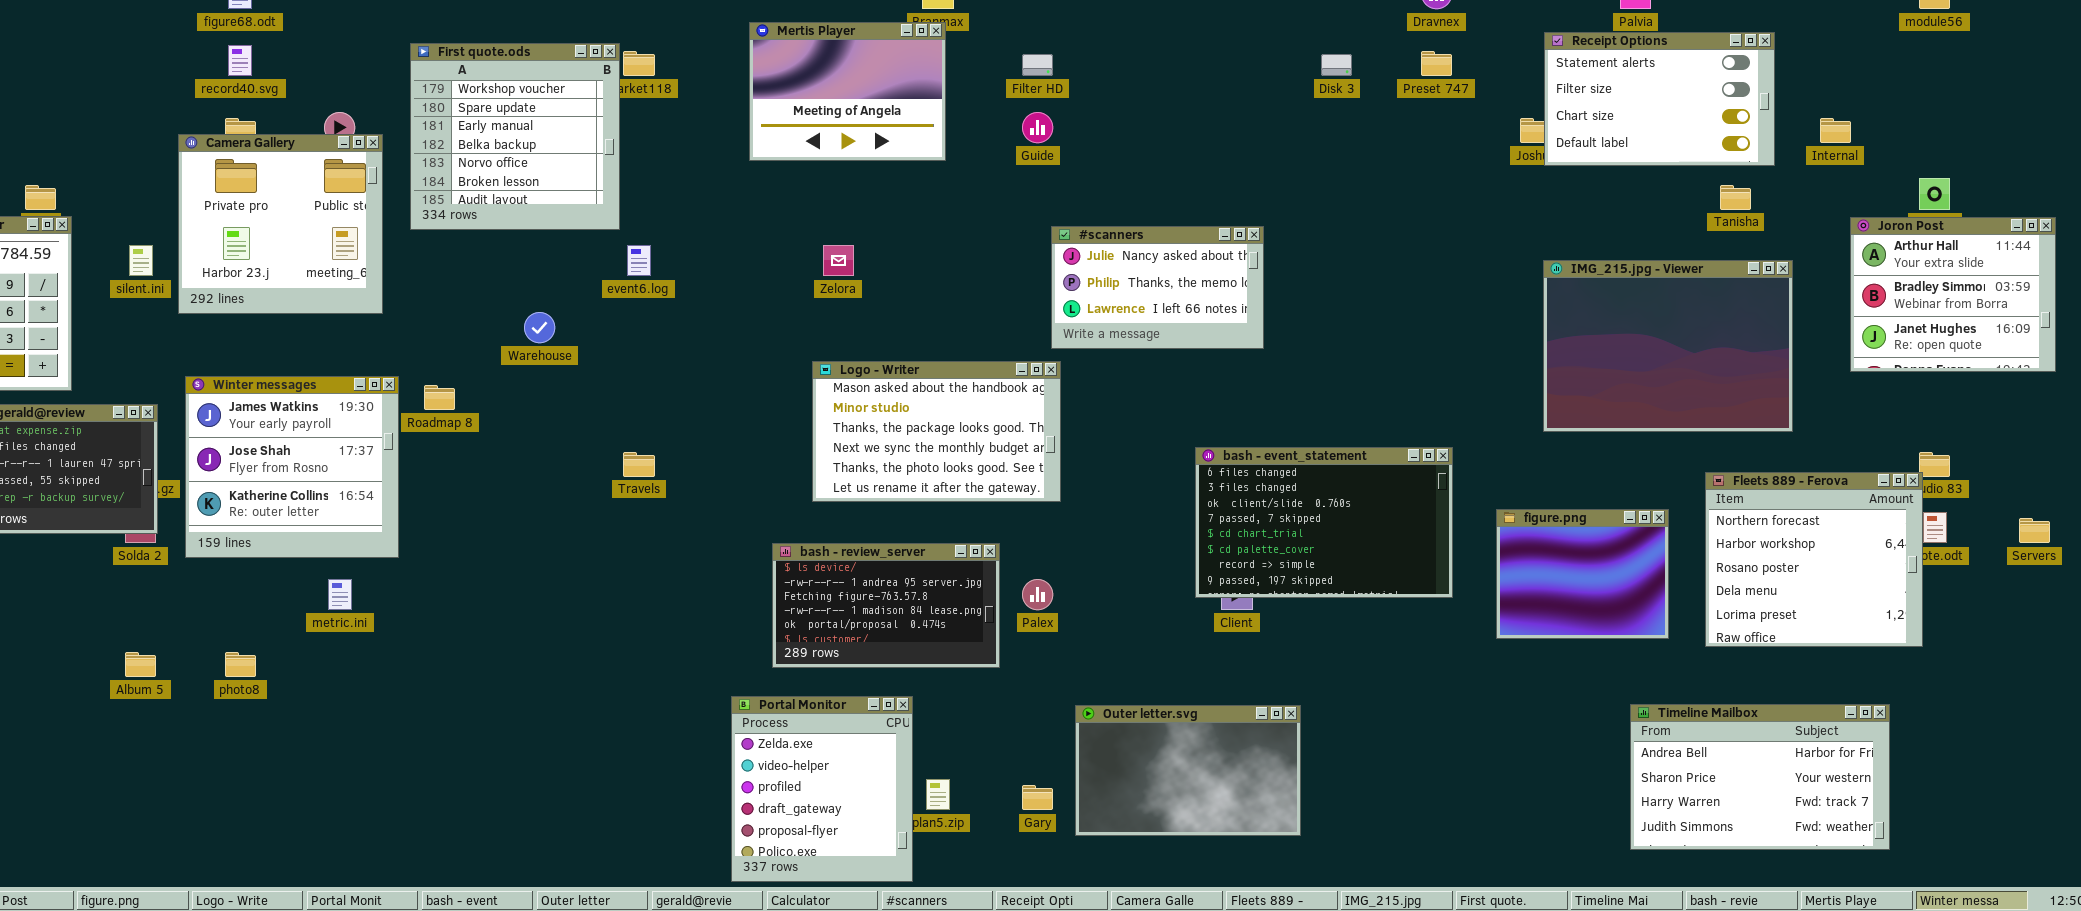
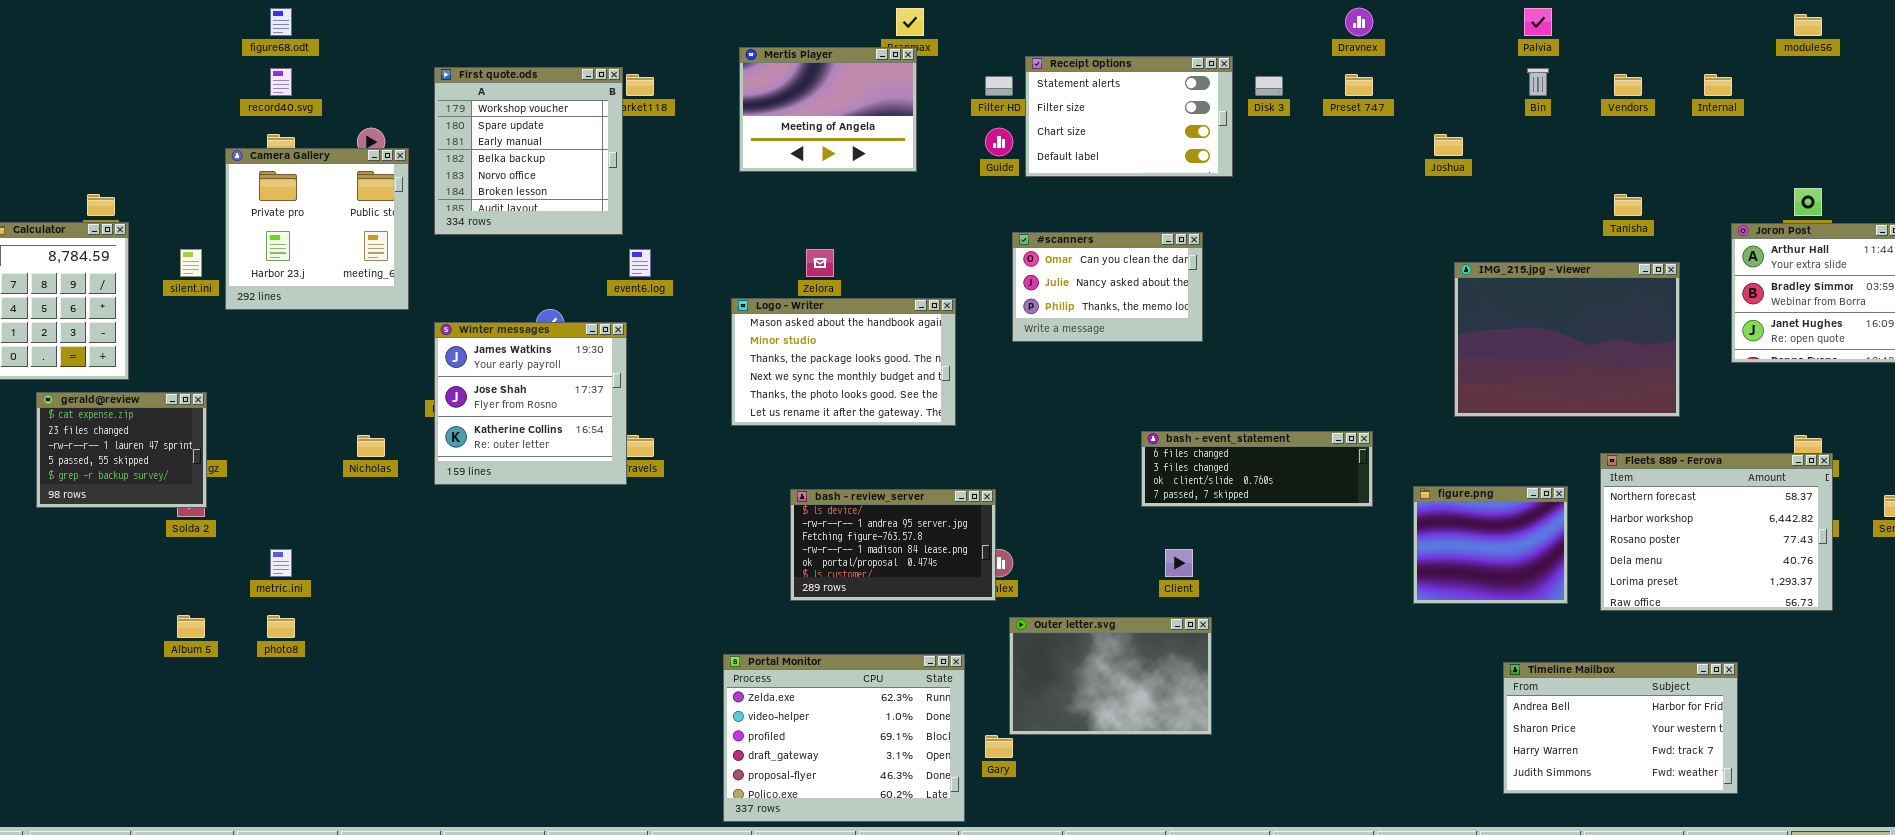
Receipt Options: [1544,32,1775,166] -> [1025,56,1233,177], moved
Internal: [1820,118,1851,143] -> [1704,74,1732,96], moved
#scanners: [1051,226,1264,349] -> [1012,232,1203,342], scrolled up 1 row
Logo - Writer: [812,361,1061,502] -> [731,298,956,426], moved
Winter messages: [185,376,399,558] -> [434,322,627,485], moved
bash - event_statement: [1195,447,1453,598] -> [1141,431,1373,507], resized
Fleets 889 - Ferova: [1705,472,1923,647] -> [1600,453,1833,611], resized
bash - review_server: [772,543,1000,668] -> [790,489,996,601], moved
metric.ini: [328,579,352,610] -> [270,549,292,577], moved
Portal Monitor: [731,696,913,882] -> [723,654,965,822], resized
Timeline Mailbox: [1630,704,1890,850] -> [1503,662,1738,794], moved
Outer letter.svg: [1075,705,1301,836] -> [1009,617,1212,735], moved

